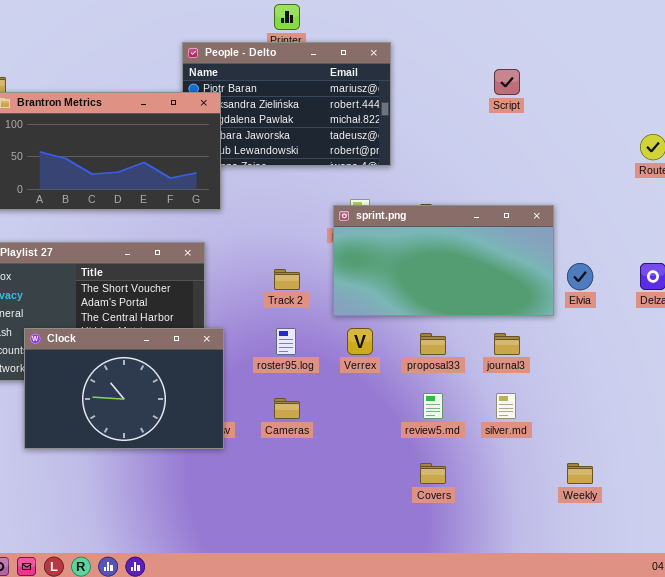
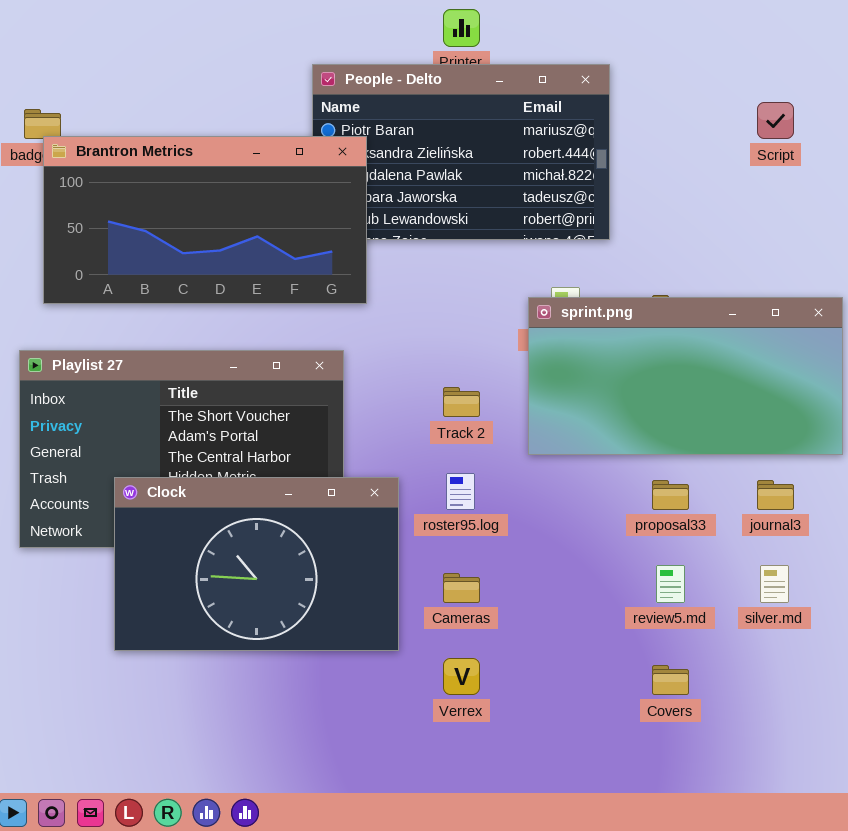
Clock: [24,328,224,449] -> [114,477,399,651], moved
Verrex: [347,328,373,355] -> [443,658,480,695], moved

